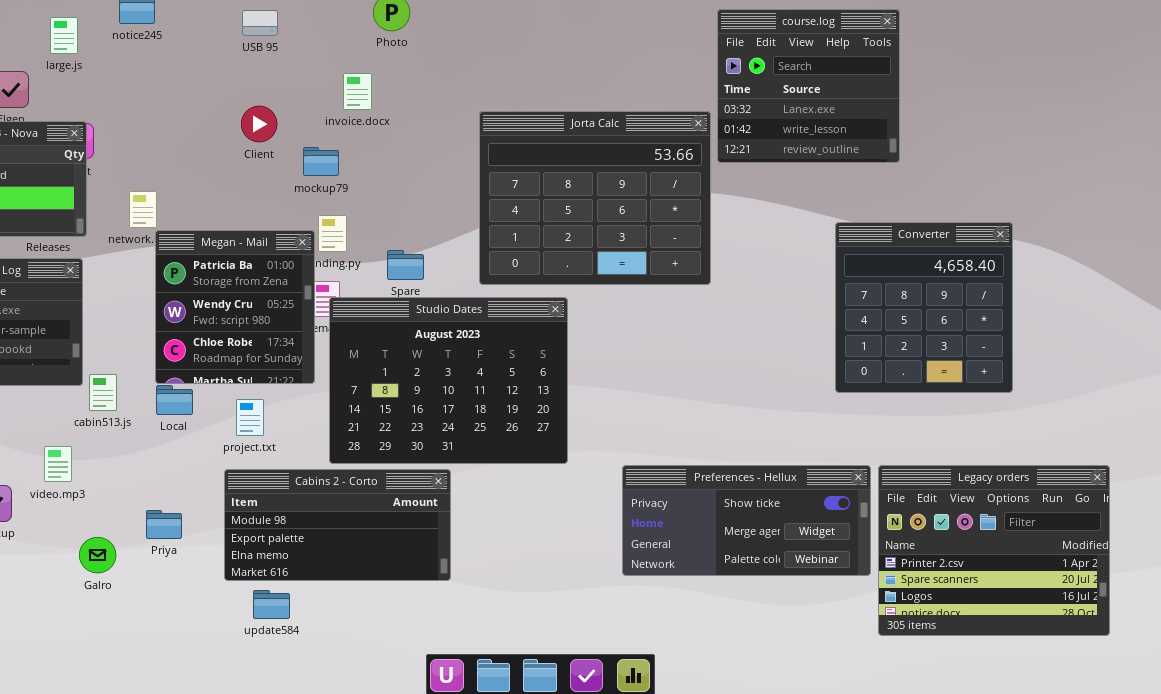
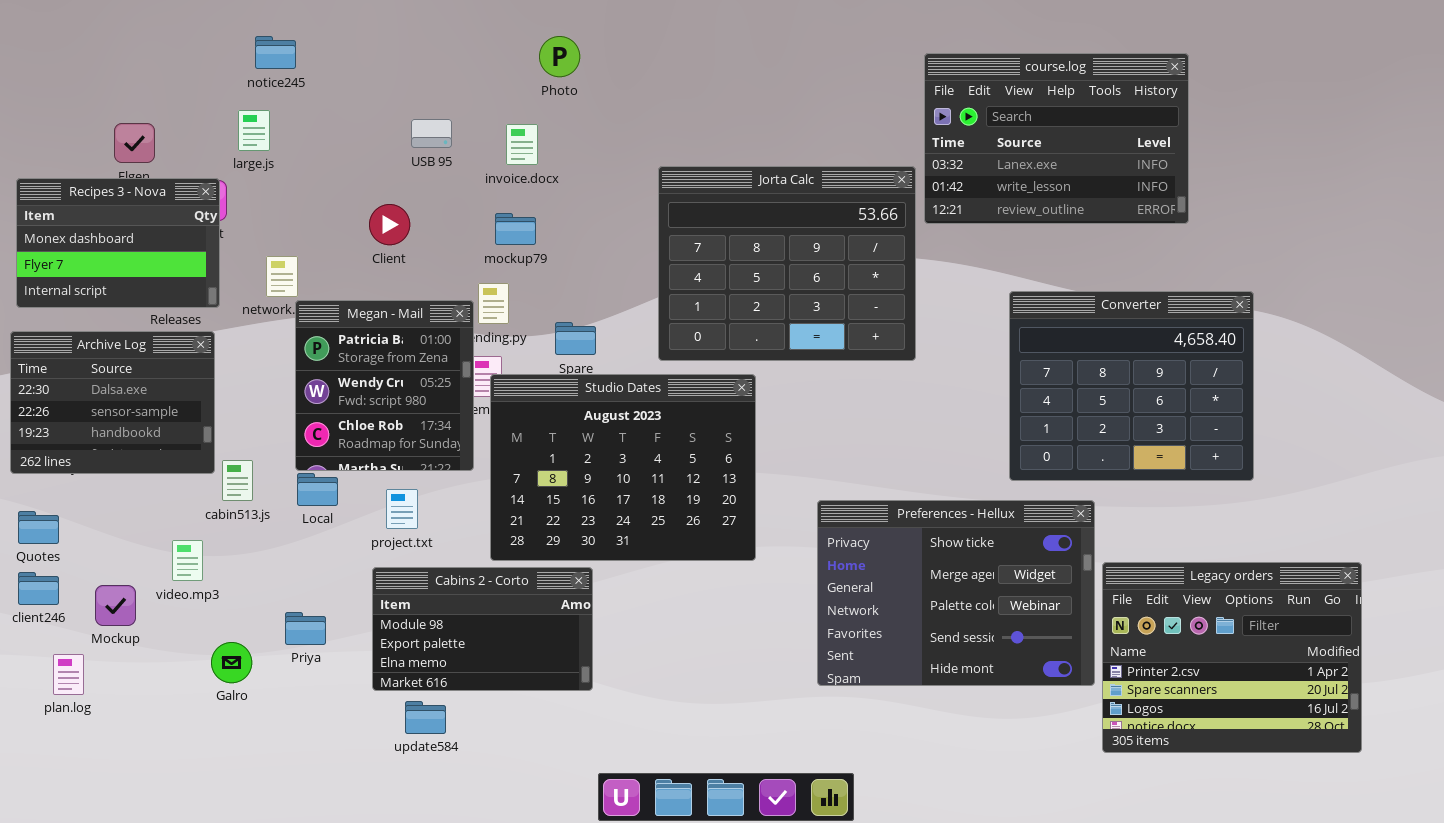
course.log: [717,9,900,163] -> [924,53,1189,224], resized
USB 95: [242,10,278,36] -> [411,119,452,148], moved
large.js: [50,17,78,54] -> [238,110,270,151], moved
Client: [241,106,277,142] -> [369,204,410,245], moved
mockup79: [303,147,339,176] -> [495,213,536,245], moved
Converter: [835,222,1013,393] -> [1009,291,1254,481], resized
Preferences - Hellux: [622,465,871,576] -> [817,500,1095,686], resized
Cabins 2 - Corto: [224,469,451,581] -> [372,567,593,691], resized

